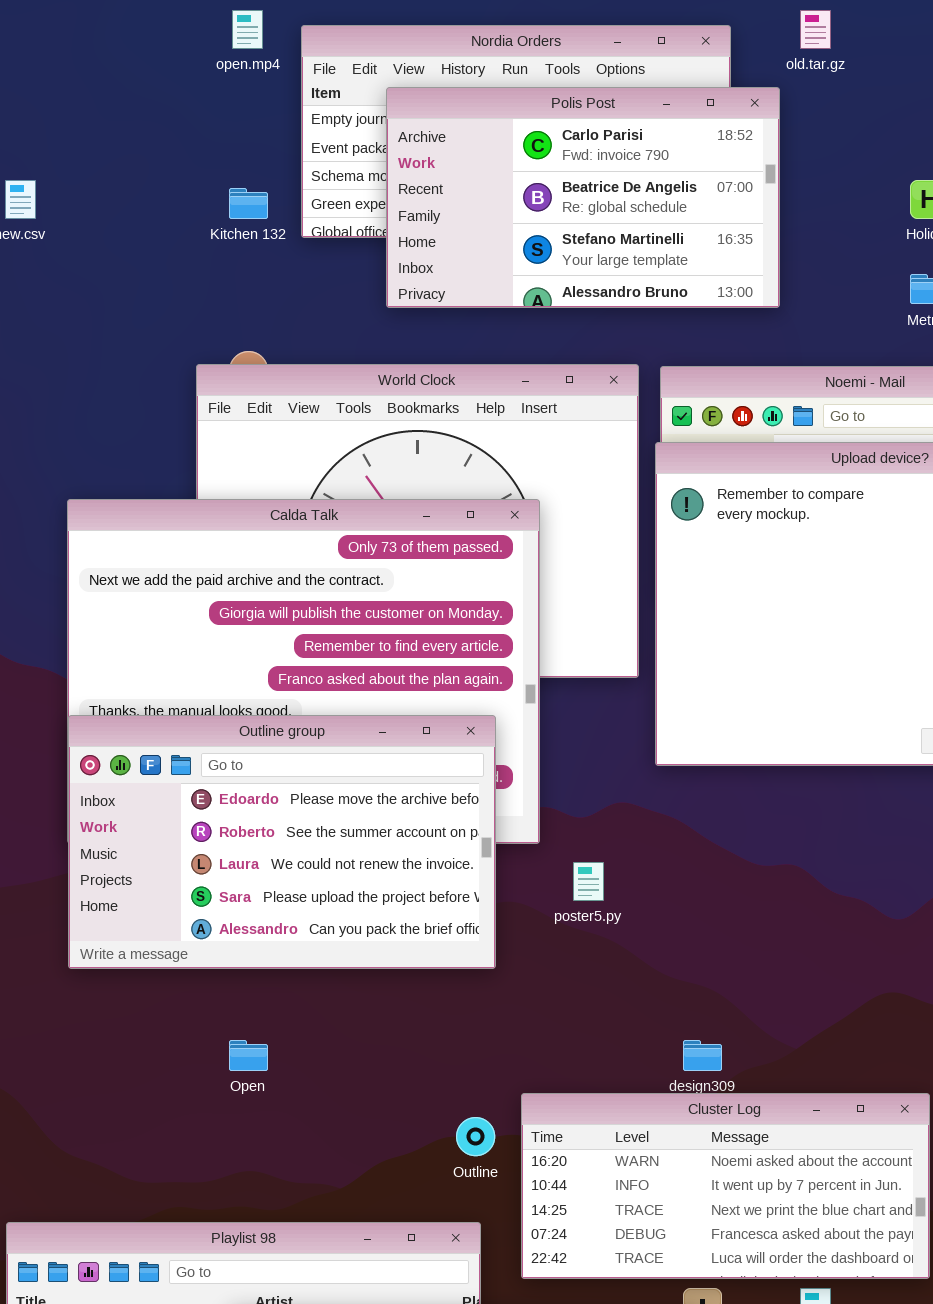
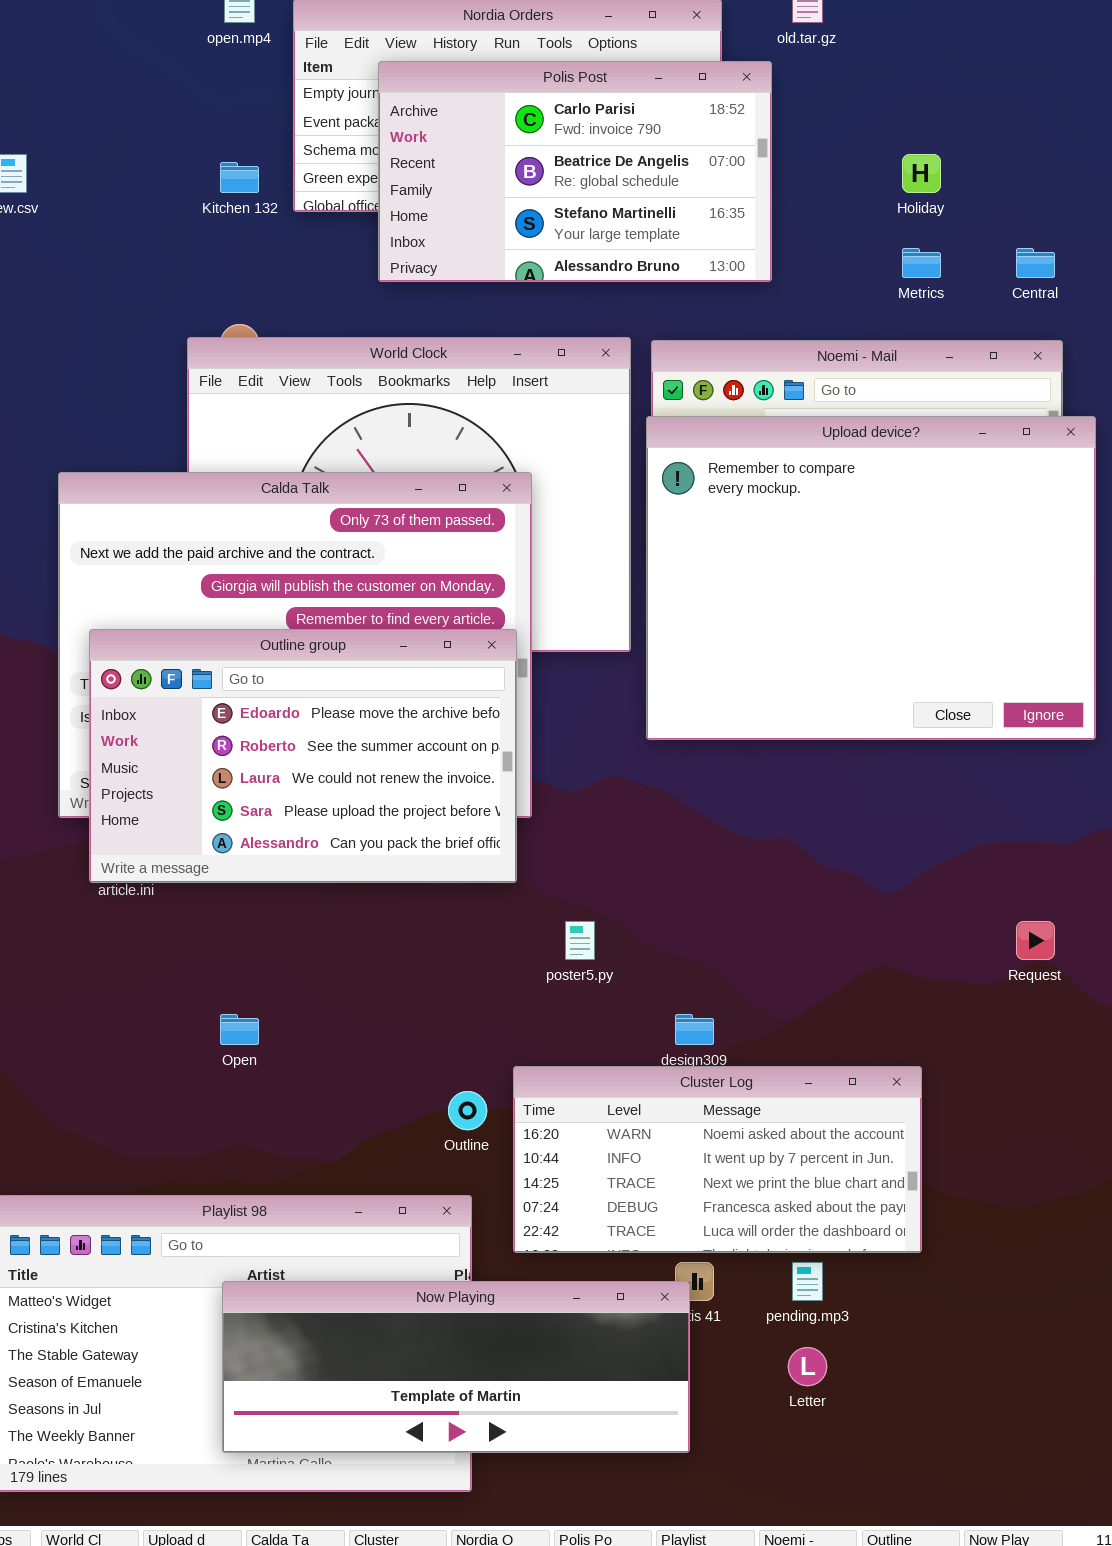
Outline group: [68,715,496,969] -> [89,629,517,883], moved
poster5.py: [573,862,604,901] -> [565,921,595,960], moved

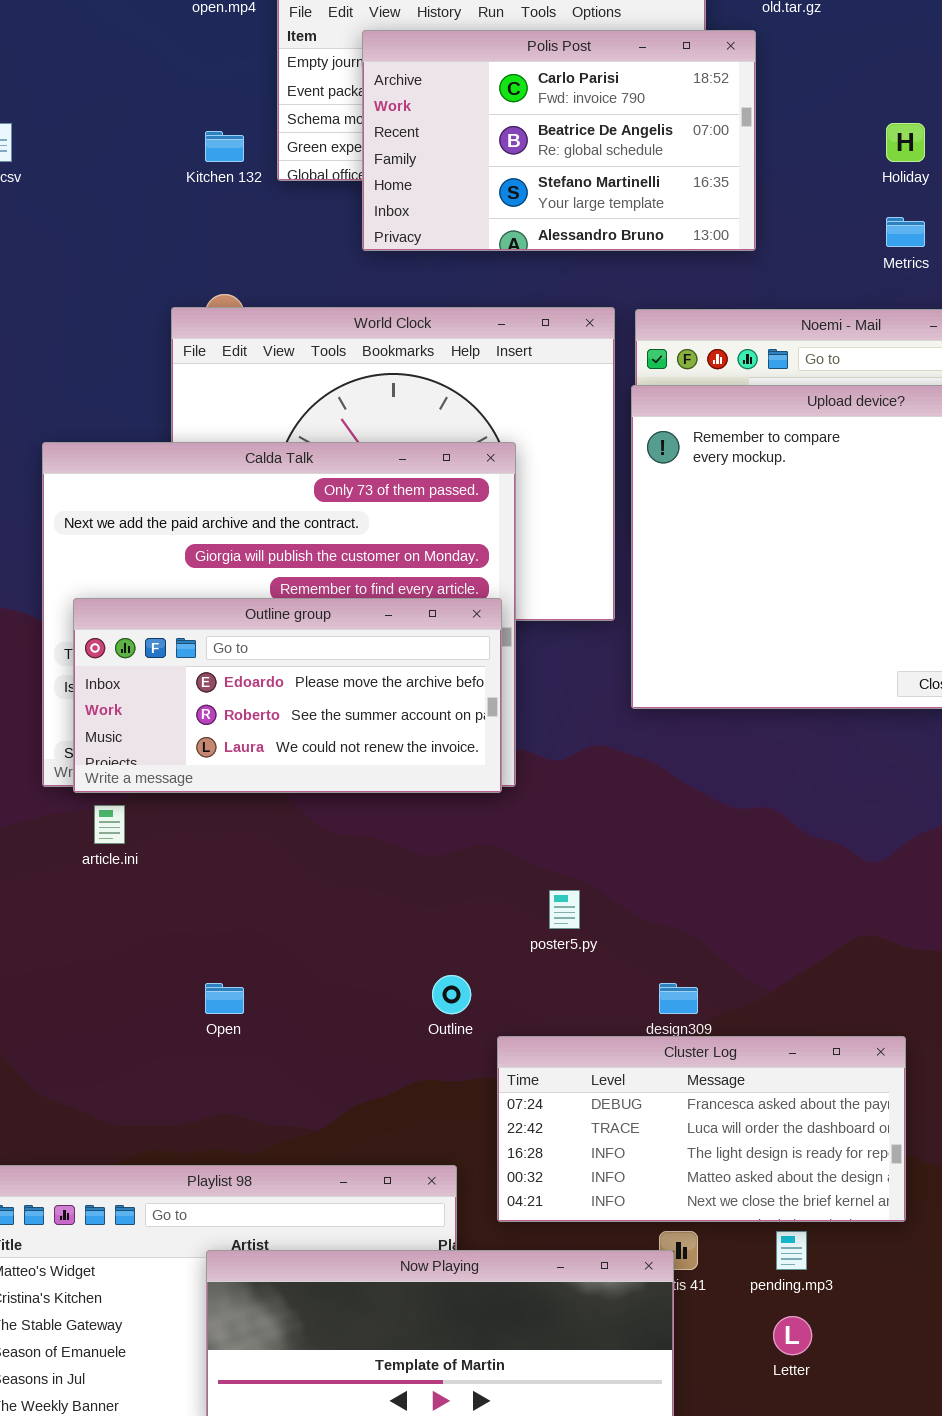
Outline group: [89,629,517,883] -> [73,598,502,793], resized
Cluster Log: [513,1066,922,1253] -> [497,1036,906,1222], scrolled down 3 rows
Outline: [448,1091,487,1130] -> [432,975,471,1014], moved

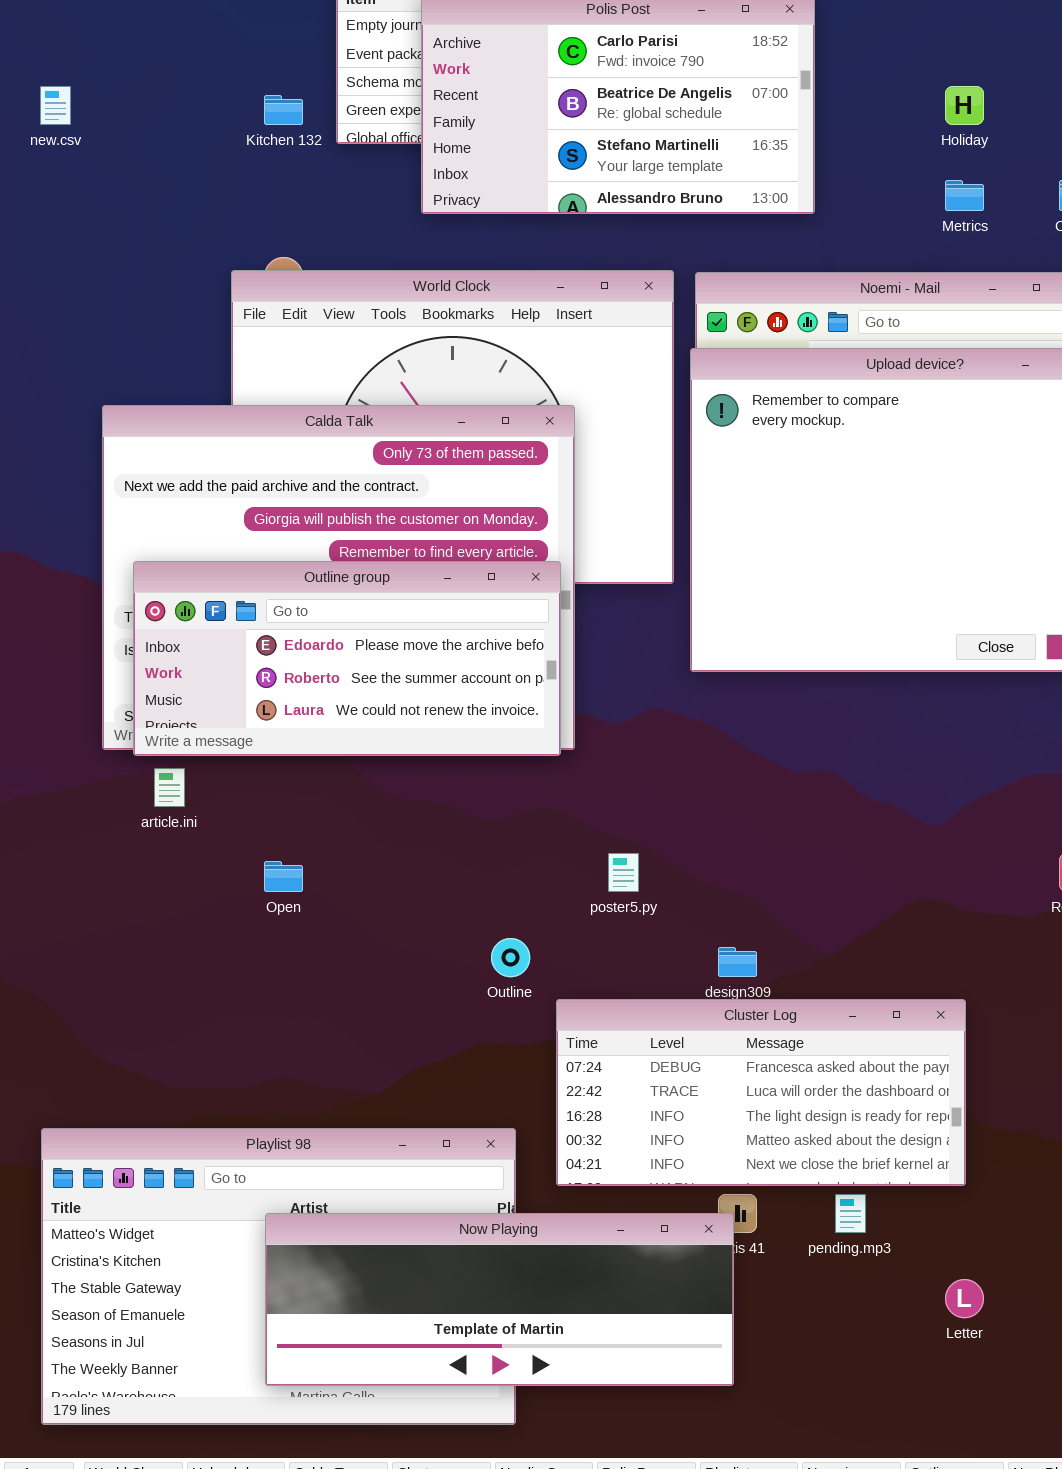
Open: [205,983,244,1014] -> [264,861,303,892], moved
Letter: [773,1316,812,1355] -> [945,1279,984,1318], moved

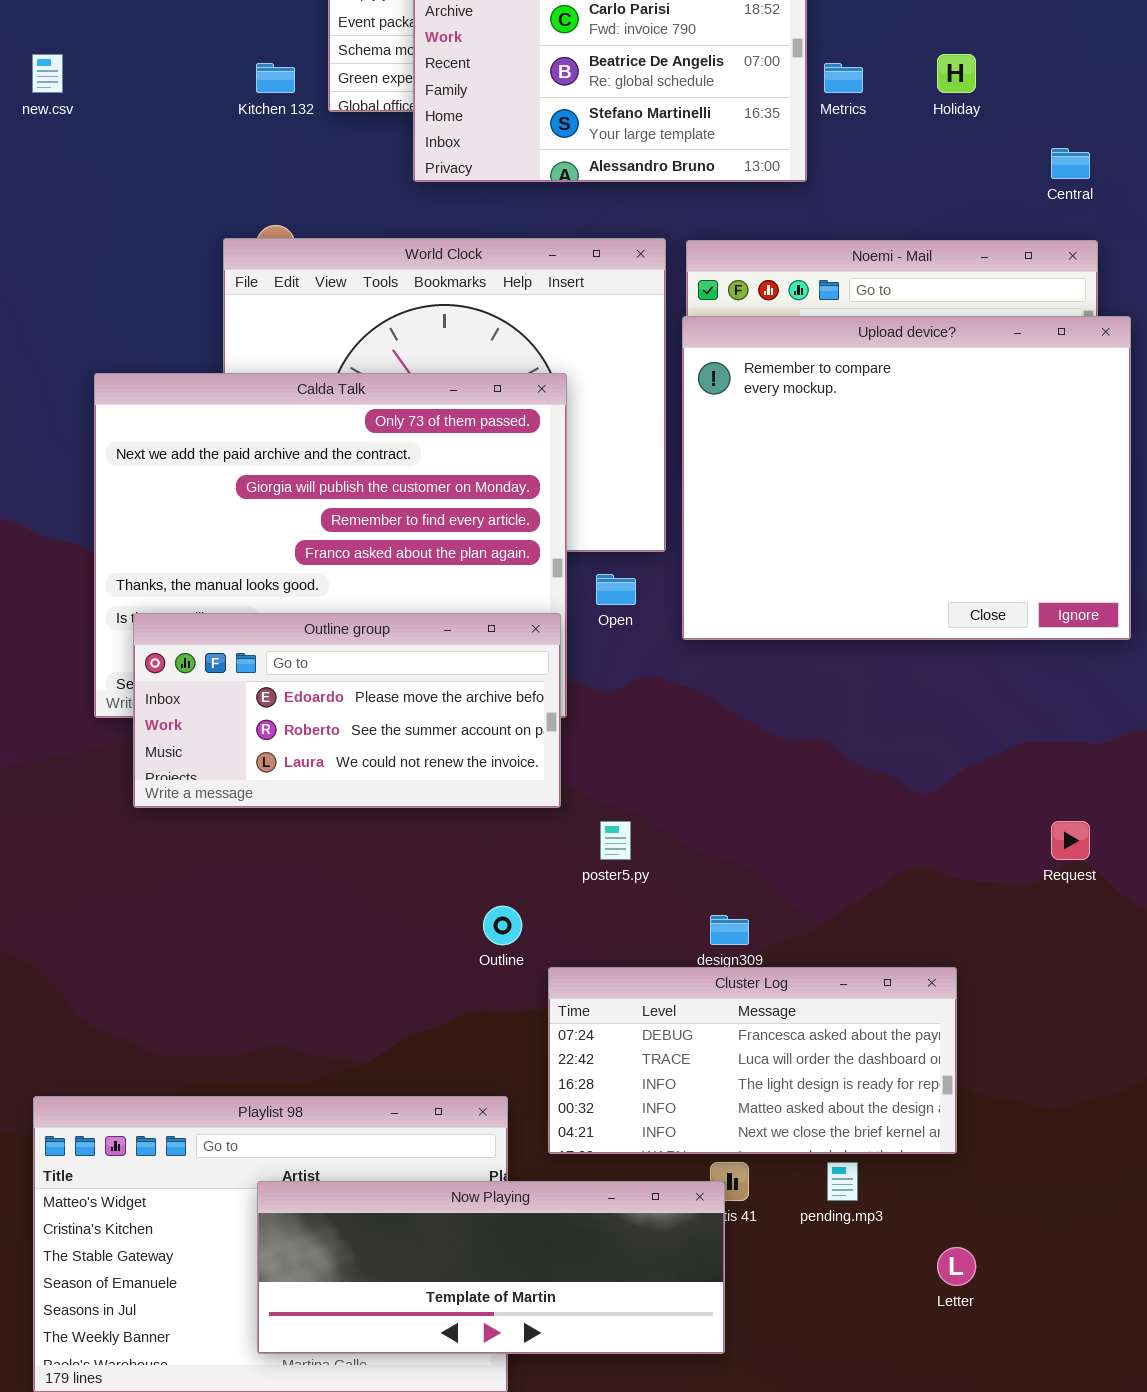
Metrics: [945,180,984,211] -> [824,63,863,93], moved
Outline group: [133,561,561,756] -> [133,613,561,808], moved
Open: [264,861,303,892] -> [596,574,636,605], moved

